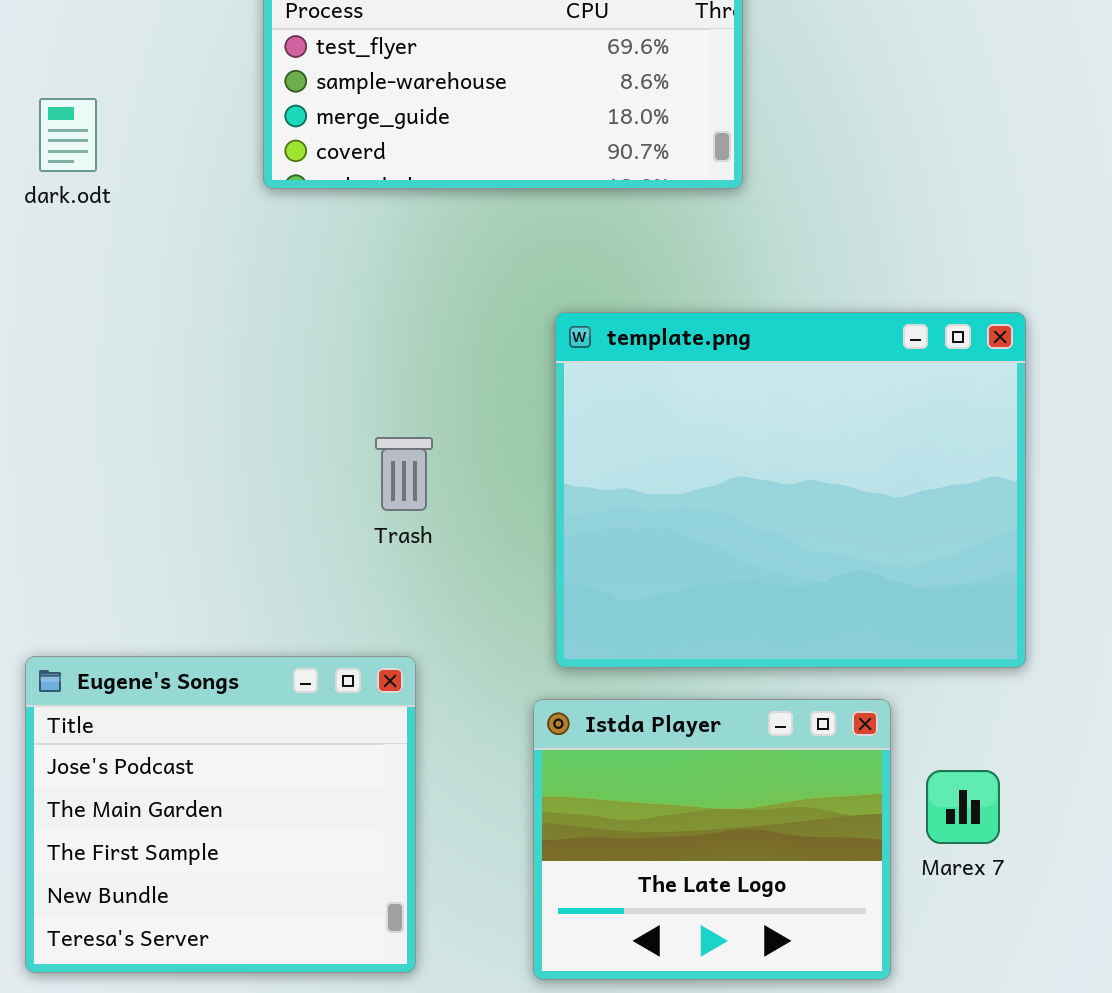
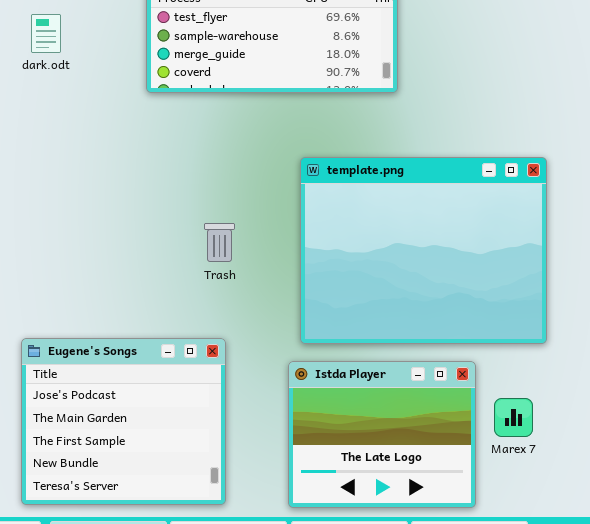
dark.odt: [39,98,97,172] -> [31,14,61,53], moved

